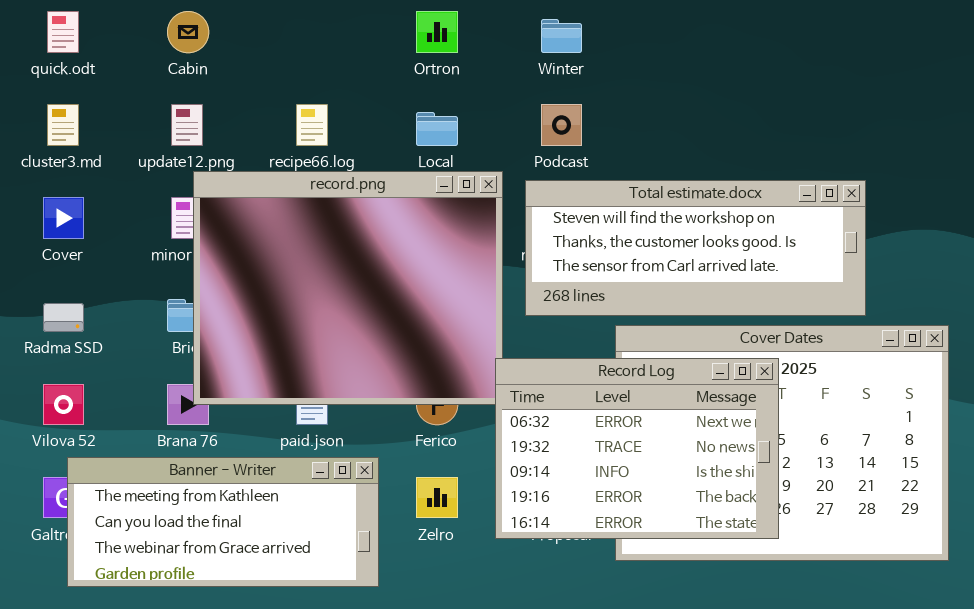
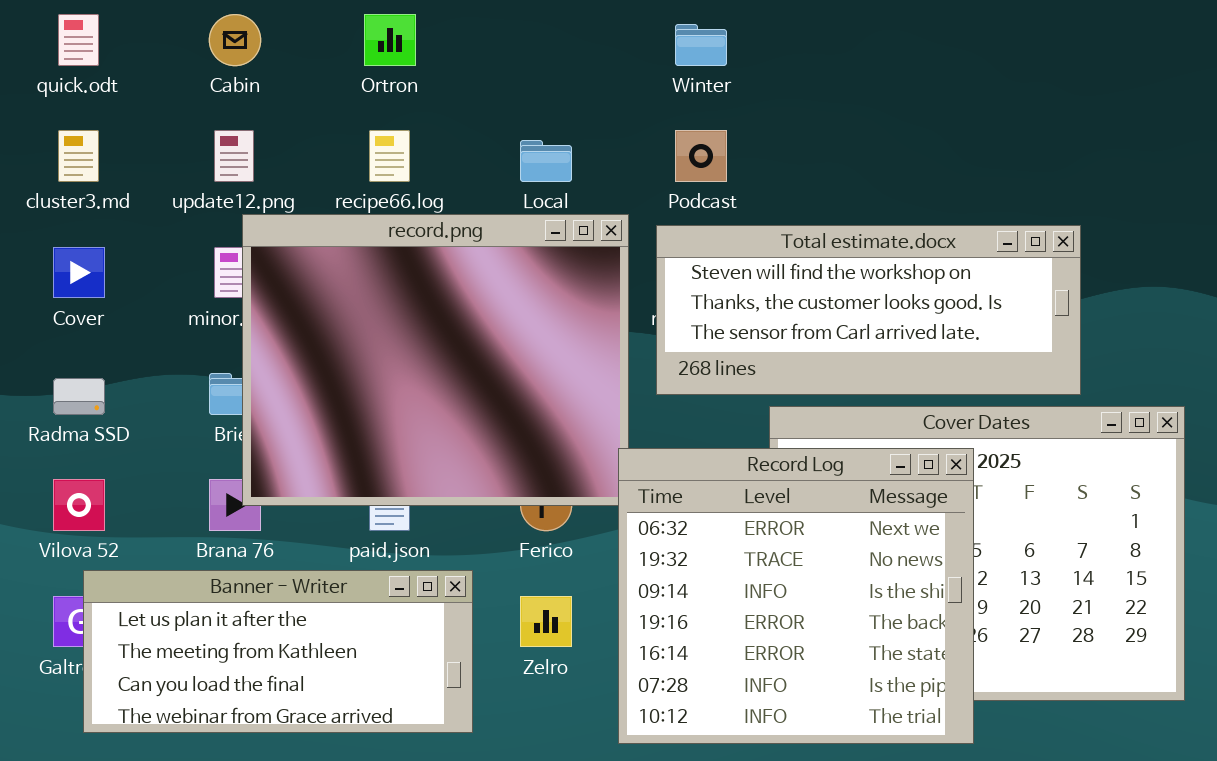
Ortron: [416,11,458,53] -> [364,14,416,66], moved
Record Log: [495,358,779,539] -> [618,448,974,744], resized
Banner - Writer: [67,457,379,587] -> [83,570,473,733], scrolled up 1 row

